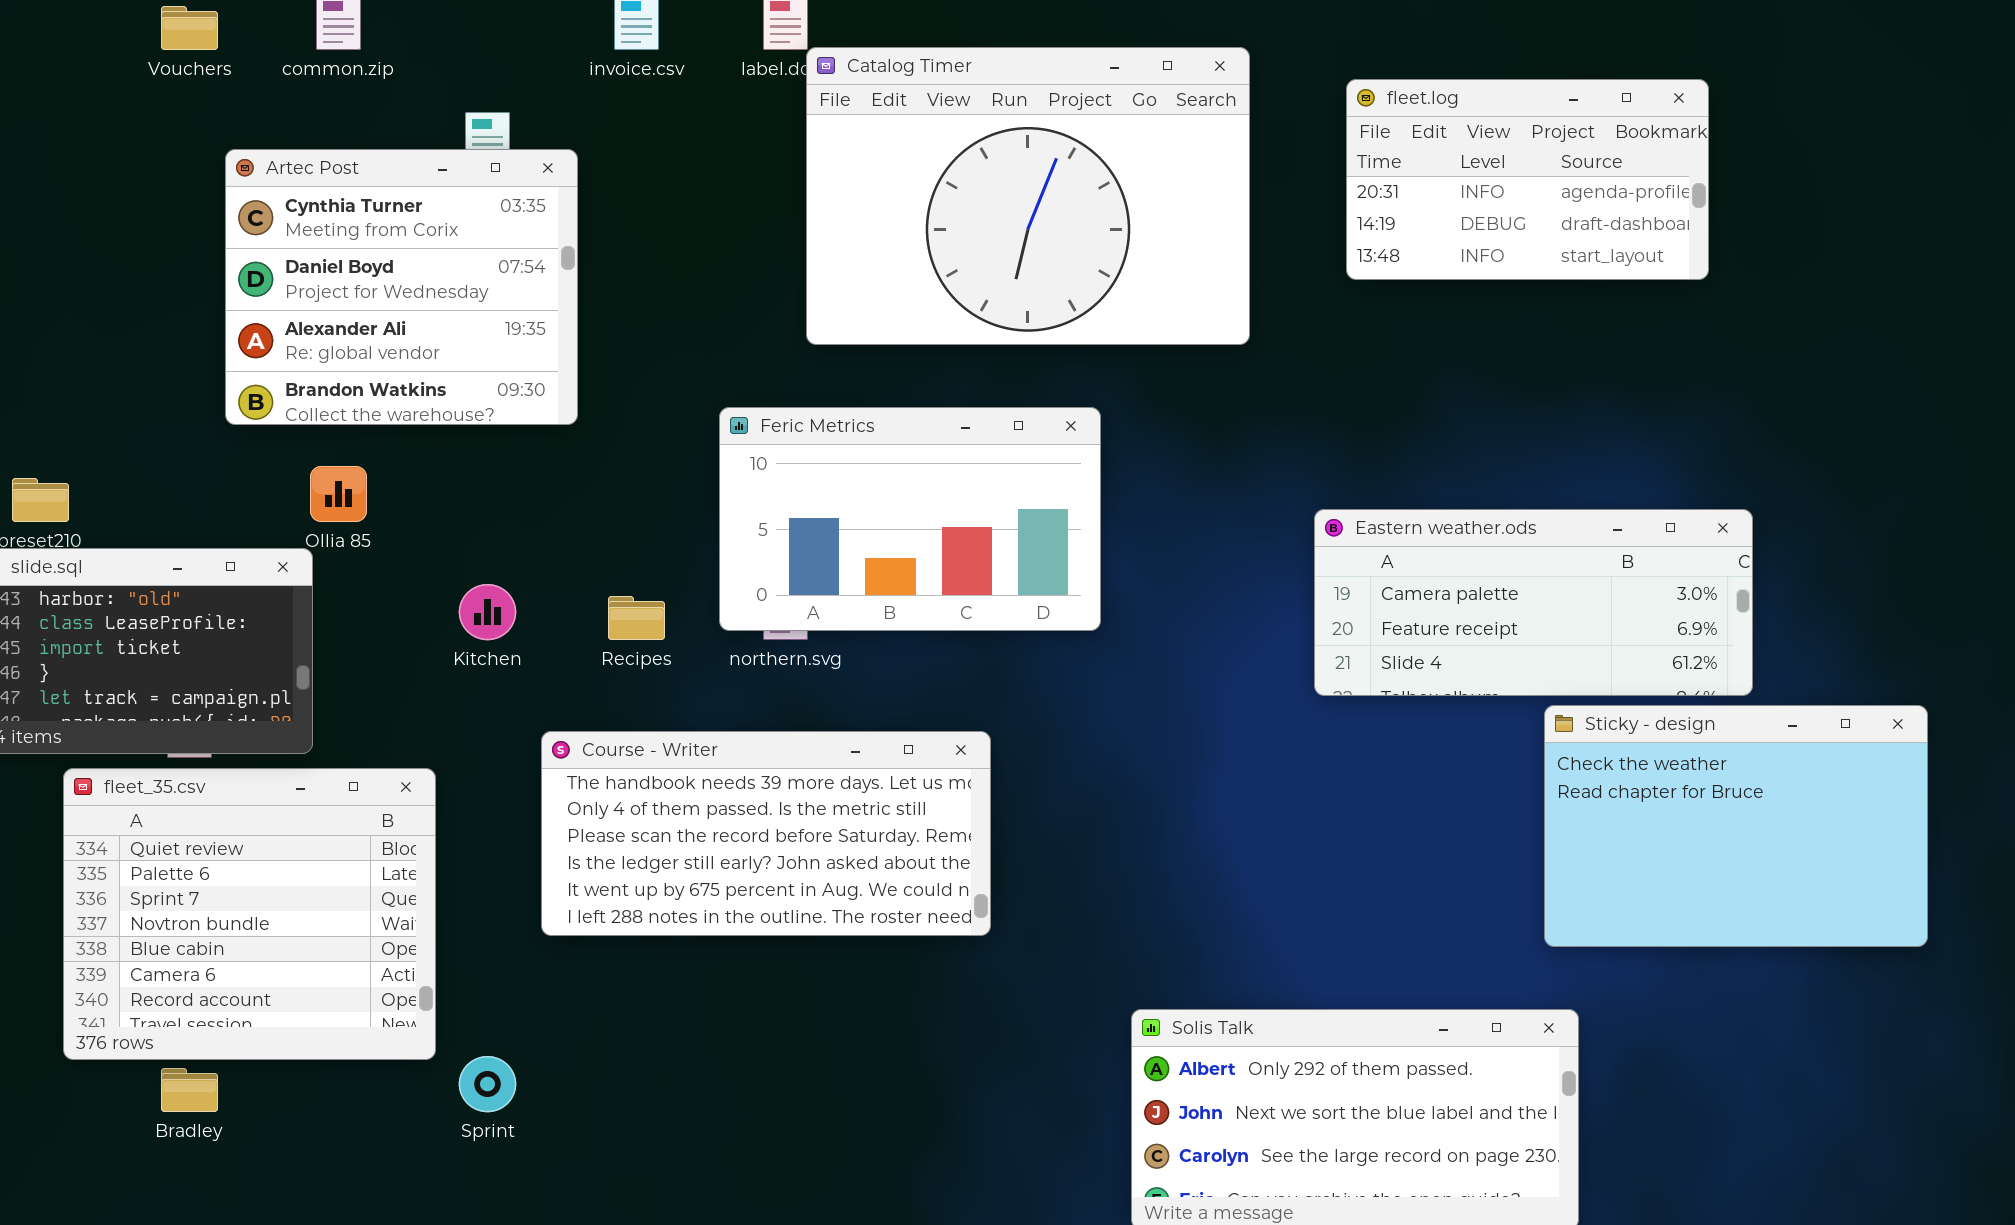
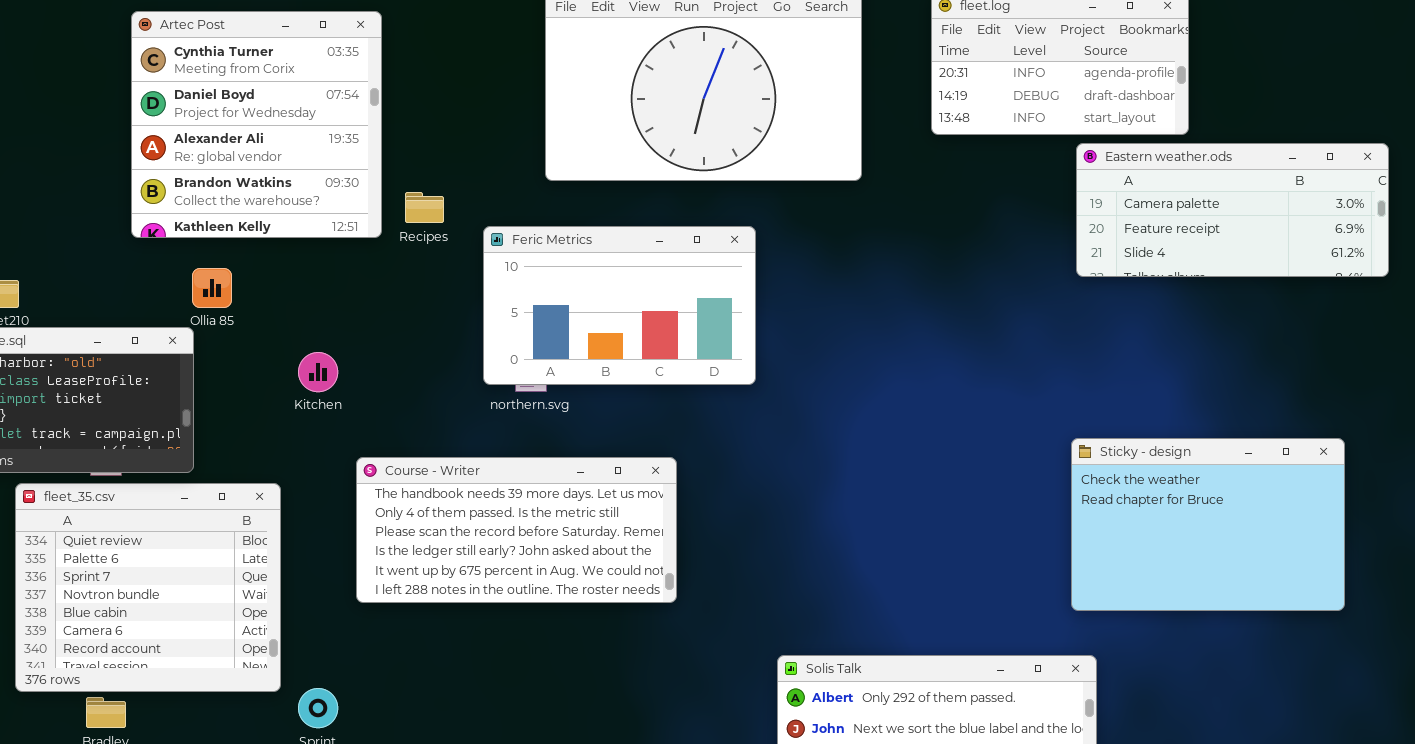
Artec Post: [225,149,578,425] -> [131,11,382,238], resized
Eastern weather.ods: [1314,509,1753,696] -> [1076,143,1389,277], moved
Recipes: [608,596,665,640] -> [405,192,444,223], moved

